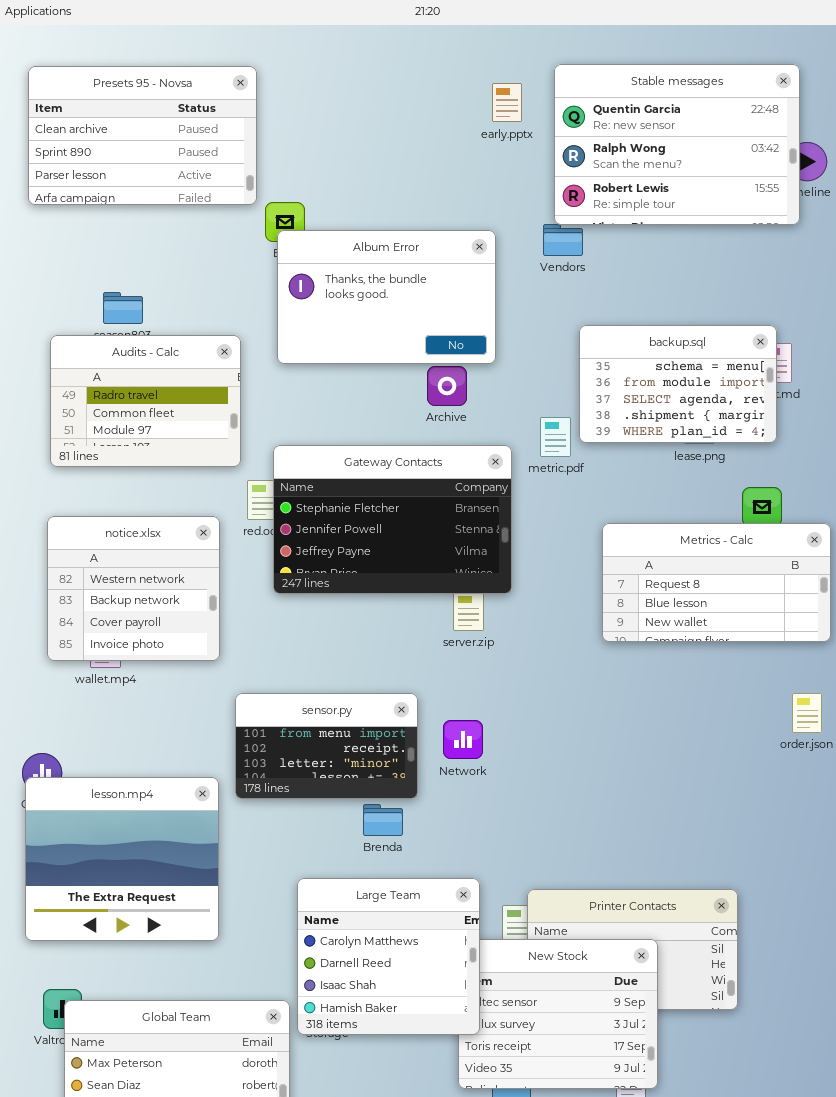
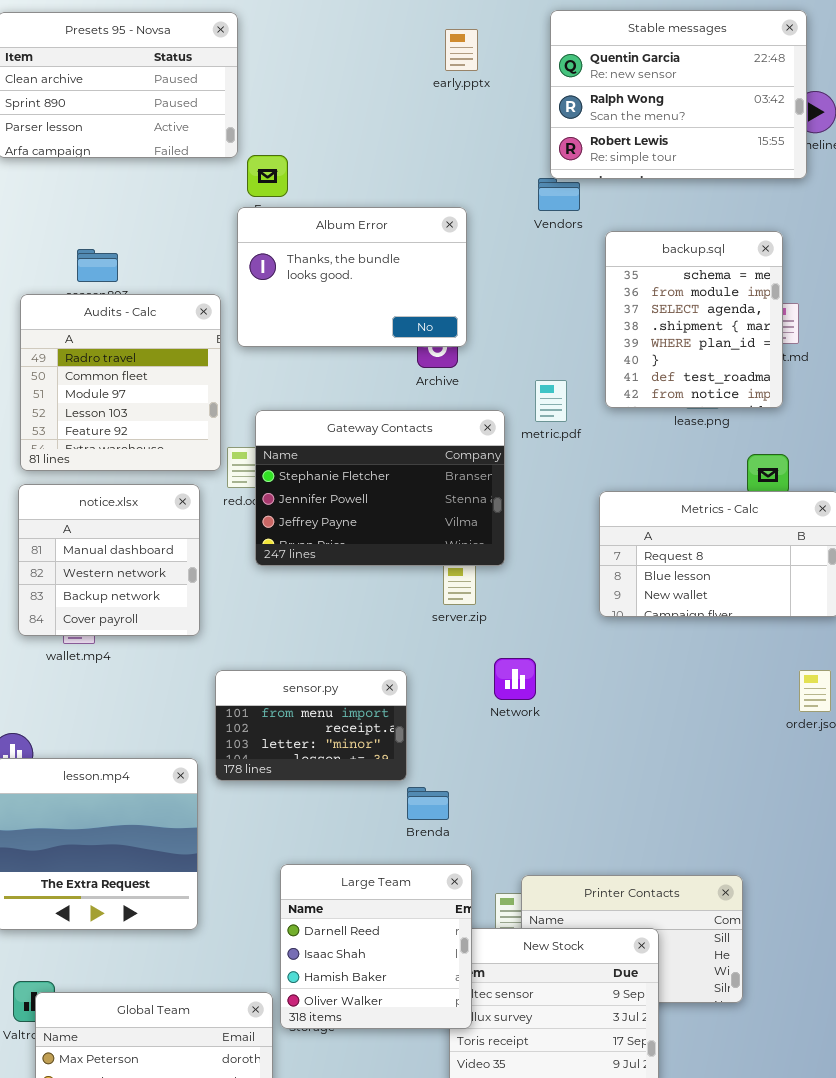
early.pptx: [492,83,522,122] -> [445,29,478,71], moved
Album Error: [277,230,496,364] -> [237,207,467,347], moved
backup.sql: [579,325,777,443] -> [605,231,783,408], resized
Audits - Calc: [50,335,241,467] -> [20,294,221,471], resized
notice.xlsx: [47,516,220,661] -> [18,484,200,636], scrolled up 1 row
Network: [443,720,483,759] -> [494,658,536,700], moved
Brenda: [363,804,403,836] -> [407,787,449,820], moved
Large Team: [297,878,480,1035] -> [280,864,472,1029], scrolled down 1 row

